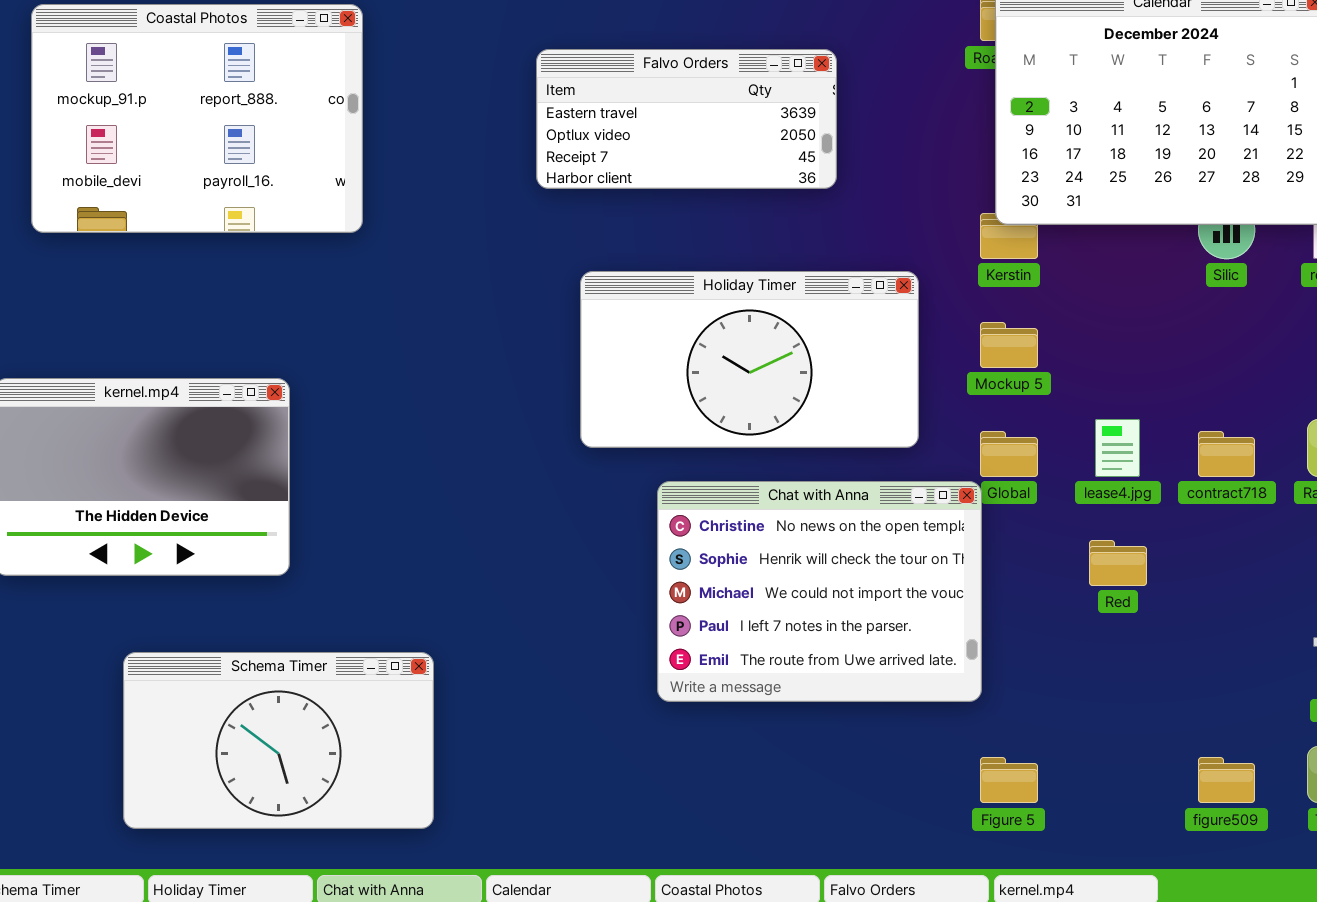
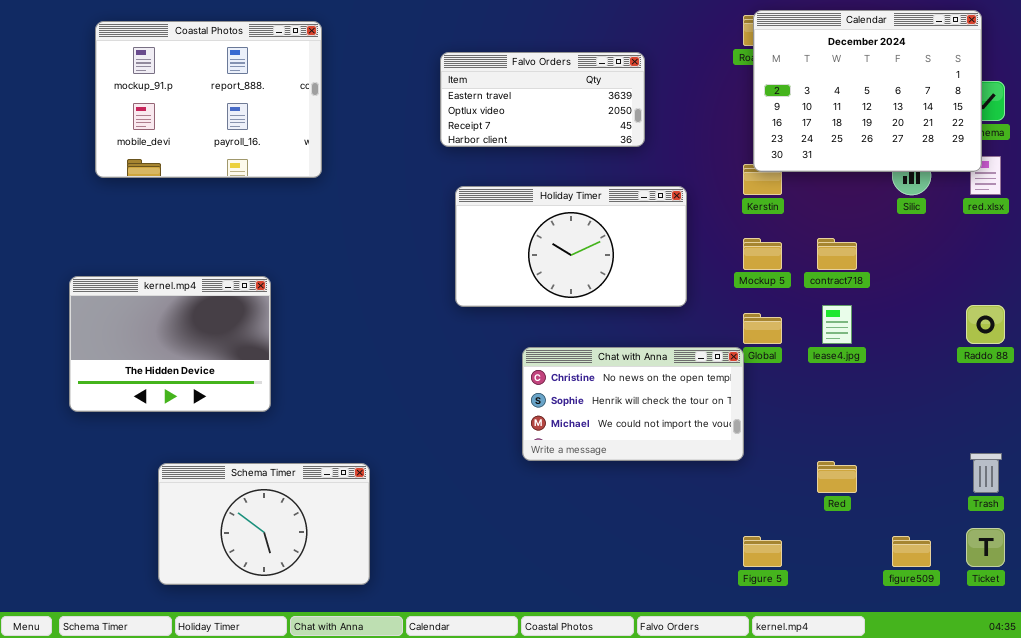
Holiday Timer: [580,271,919,448] -> [455,186,687,307], moved
contract718: [1198,431,1255,477] -> [817,238,857,270], moved
Chat with Anna: [657,481,982,702] -> [522,347,744,461], resized
Red: [1089,540,1147,586] -> [817,461,857,493], moved

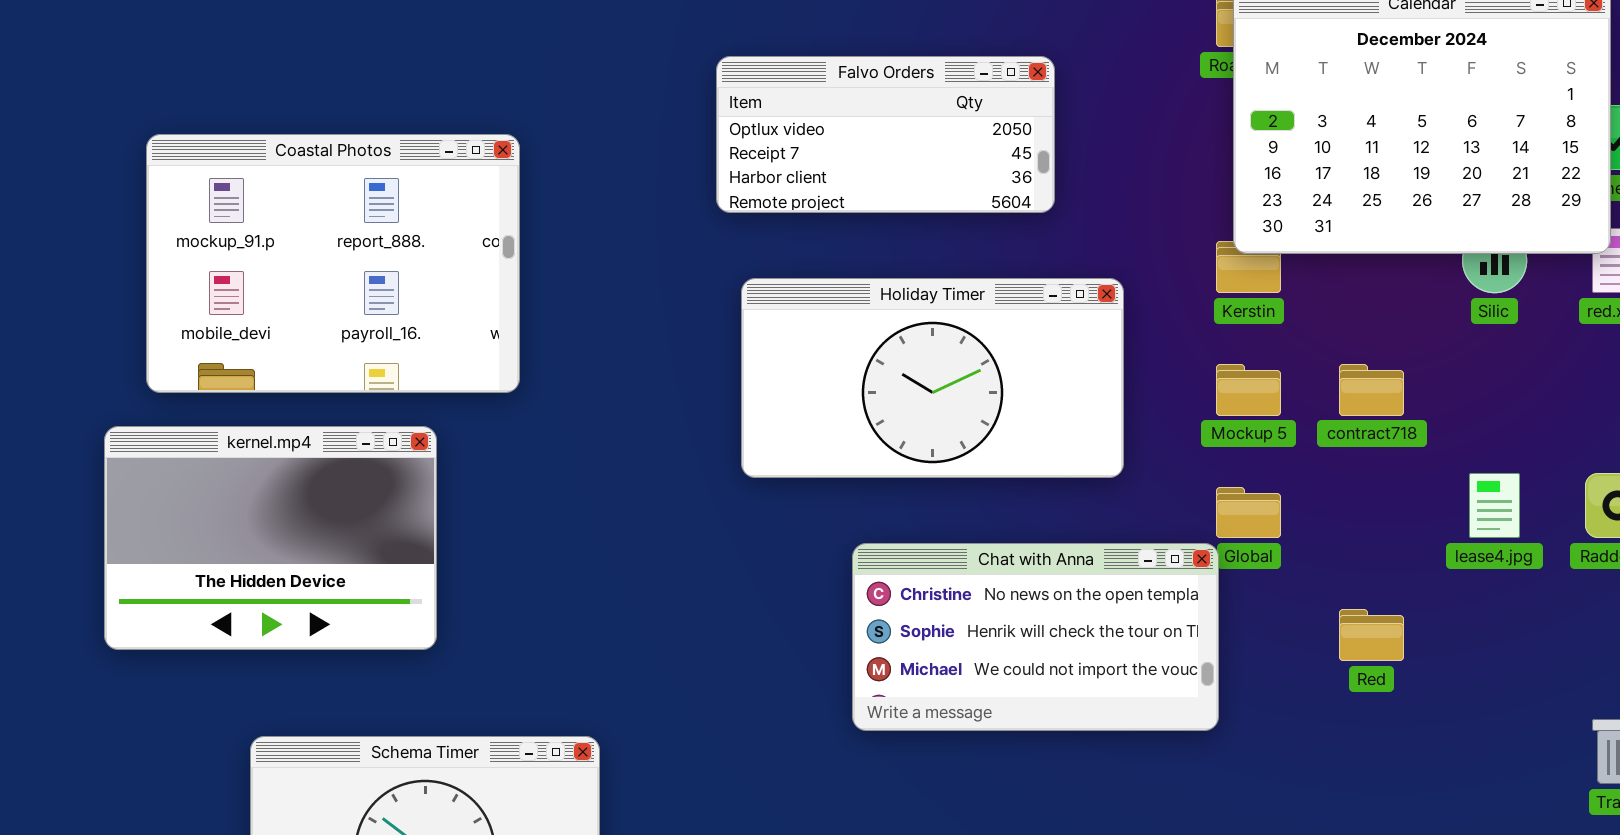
Coastal Photos: [95,21,322,178] -> [146,134,520,393], moved
Falvo Orders: [440,52,645,147] -> [716,56,1055,213], scrolled down 1 row
lease4.jpg: [822,305,852,344] -> [1469,473,1520,538], moved
Red: [817,461,857,493] -> [1339,609,1404,661], moved

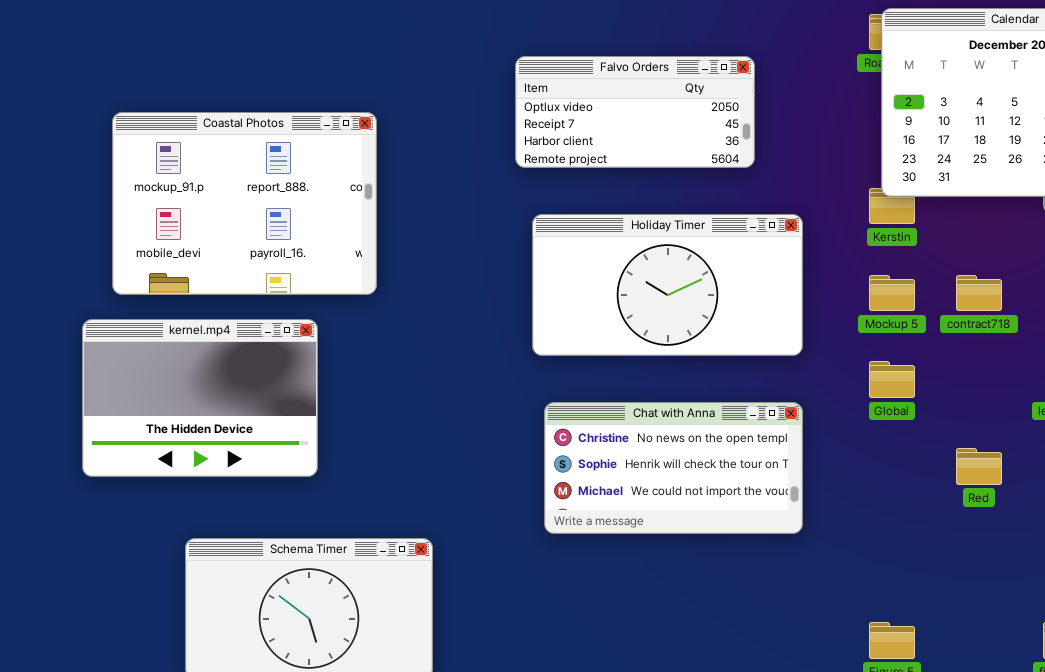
Chat with Anna: [852,543,1219,731] -> [544,402,803,534], moved

